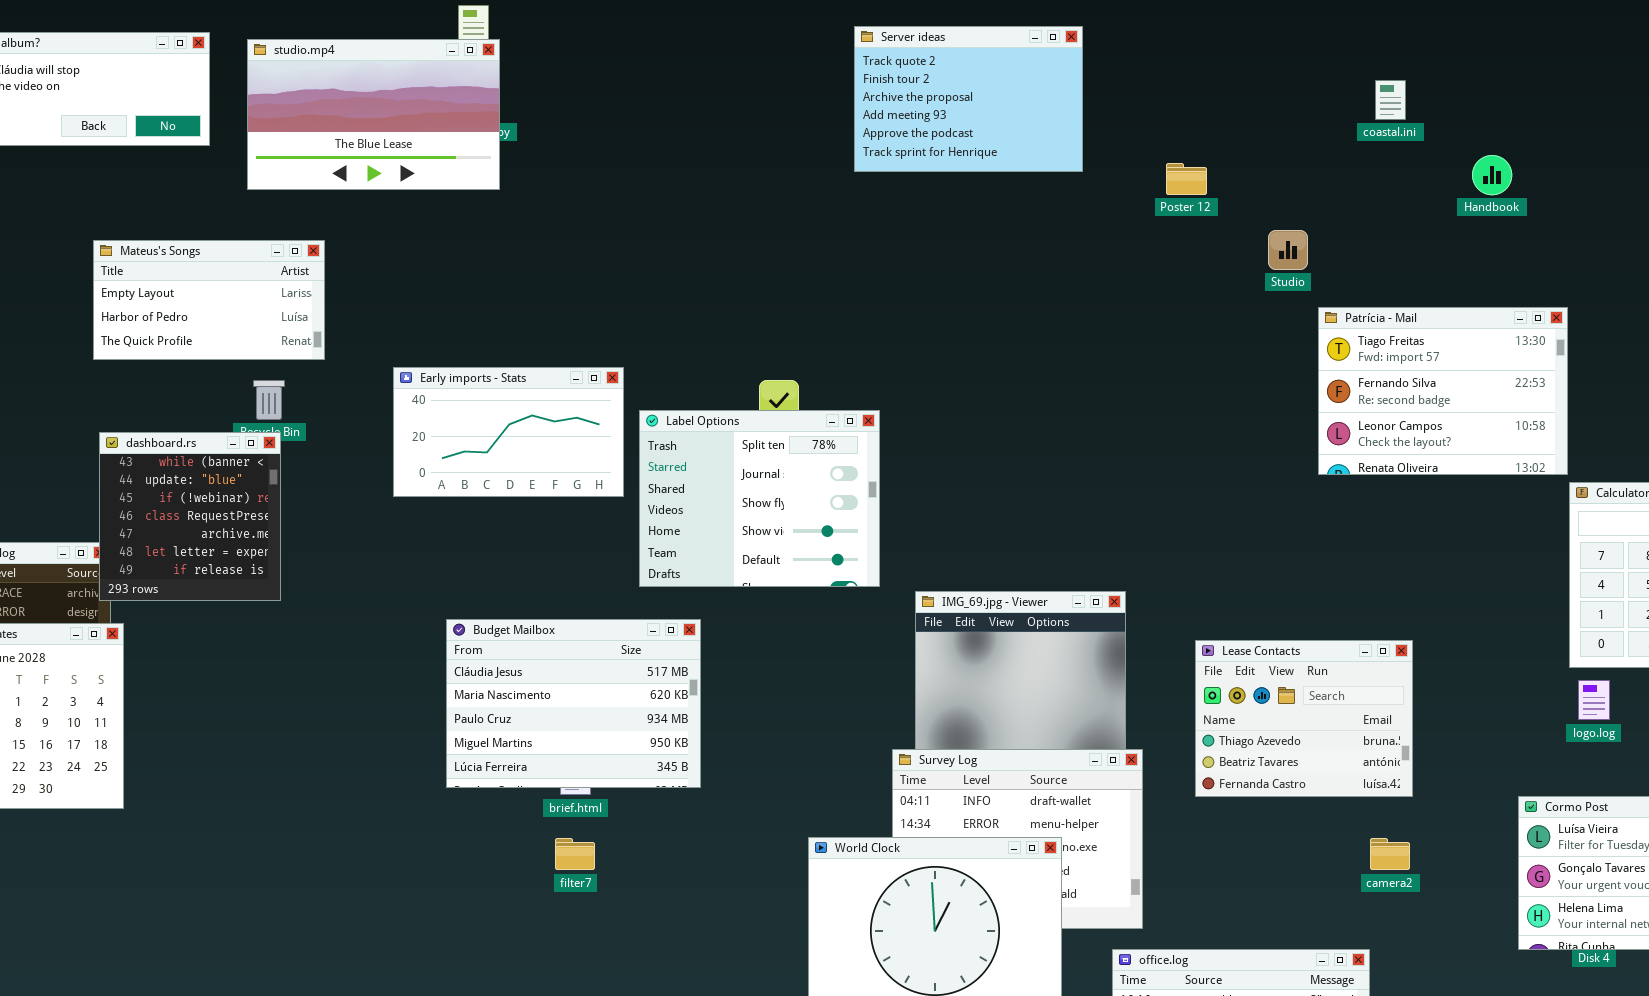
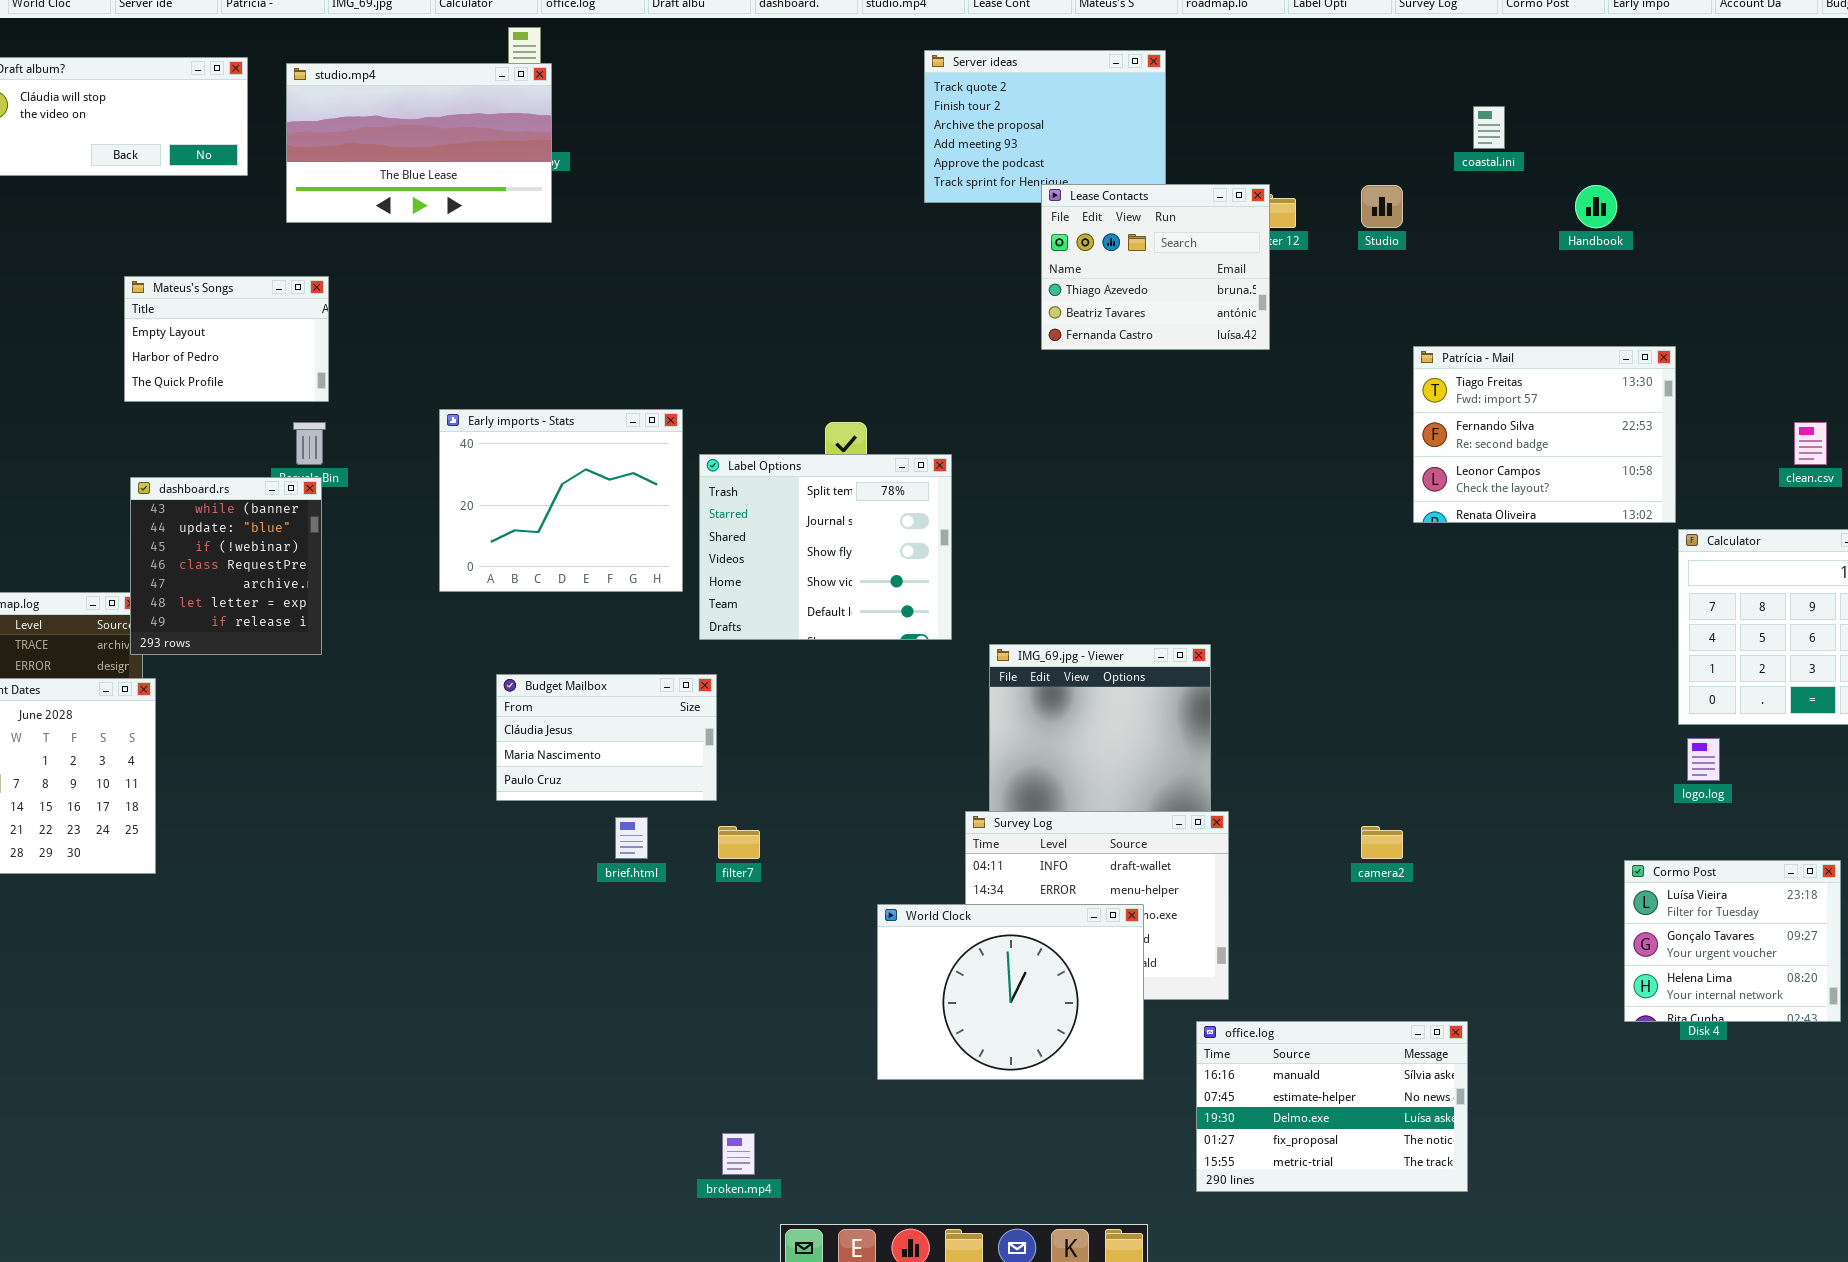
Studio: [1268,230,1308,270] -> [1361,185,1403,228], moved
Mateus's Songs: [93,240,325,360] -> [124,276,329,402], resized
Early imports - Stats: [393,367,624,497] -> [439,409,683,592], resized
Budget Mailbox: [446,619,701,788] -> [496,674,717,801], resized
Lease Contacts: [1195,640,1413,797] -> [1041,184,1270,350], moved
filter7: [555,838,595,870] -> [718,826,760,859], moved
camera2: [1370,838,1410,870] -> [1361,826,1403,859], moved

